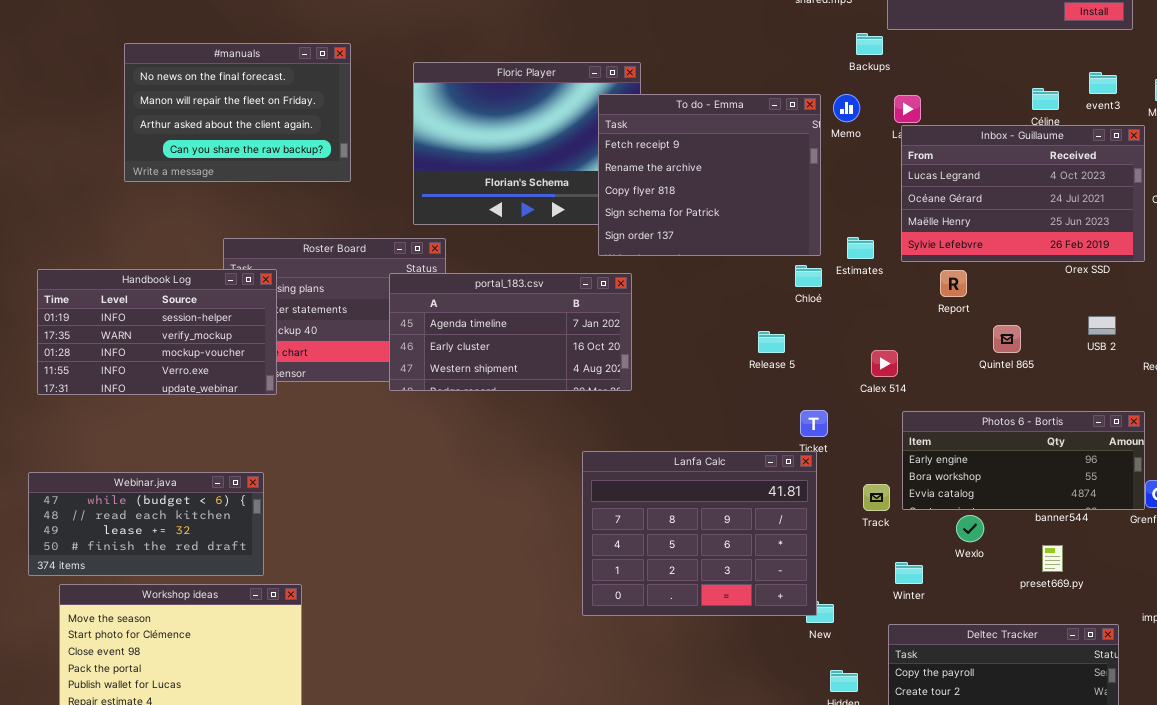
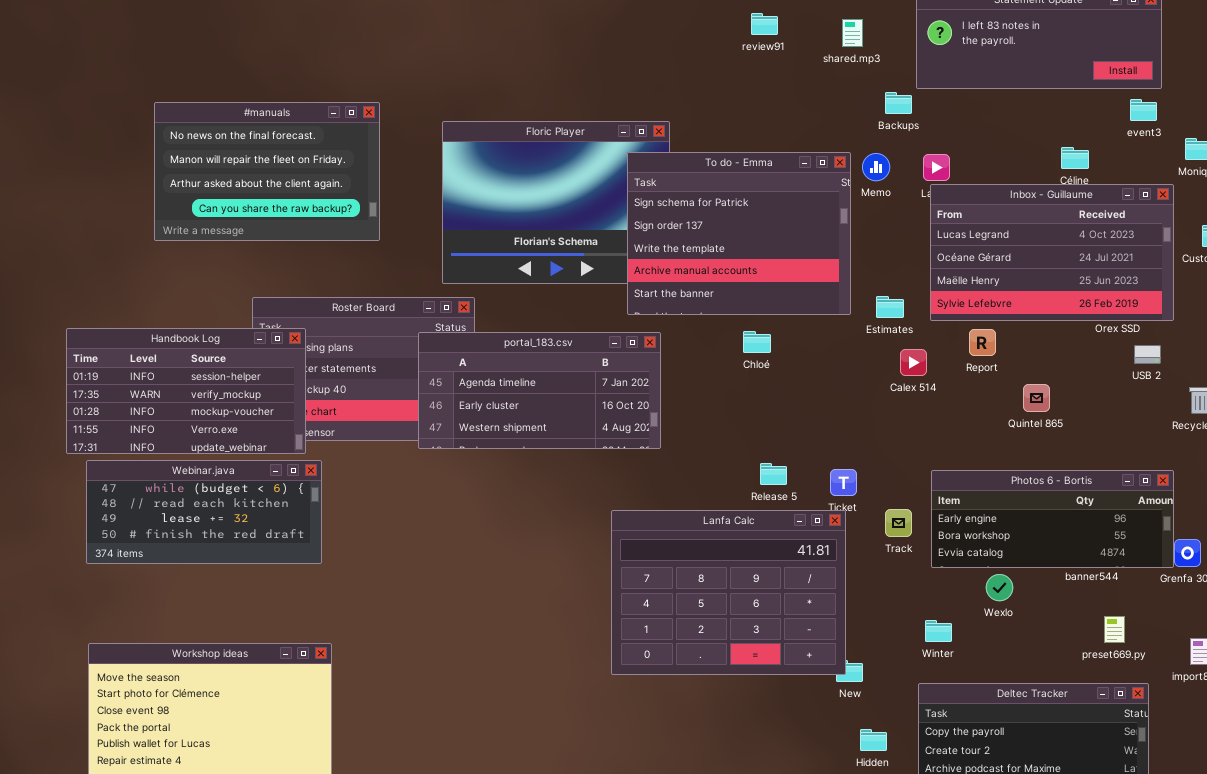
event3: [1089,72,1117,94] -> [1130,99,1157,121], moved
To do - Emma: [598,94,821,256] -> [627,152,851,315], scrolled down 3 rows
Chloé: [795,265,822,287] -> [743,331,771,353], moved
USB 2: [1088,316,1116,335] -> [1134,345,1161,364], moved
Release 5: [758,331,785,353] -> [760,463,787,485], moved
Calex 514: [871,350,898,377] -> [900,349,927,376], moved
Webinar.java: [28,472,264,576] -> [86,460,322,564], moved
Track: [863,484,890,511] -> [885,509,912,537], moved
preset669.py: [1042,545,1063,572] -> [1104,616,1125,643], moved

